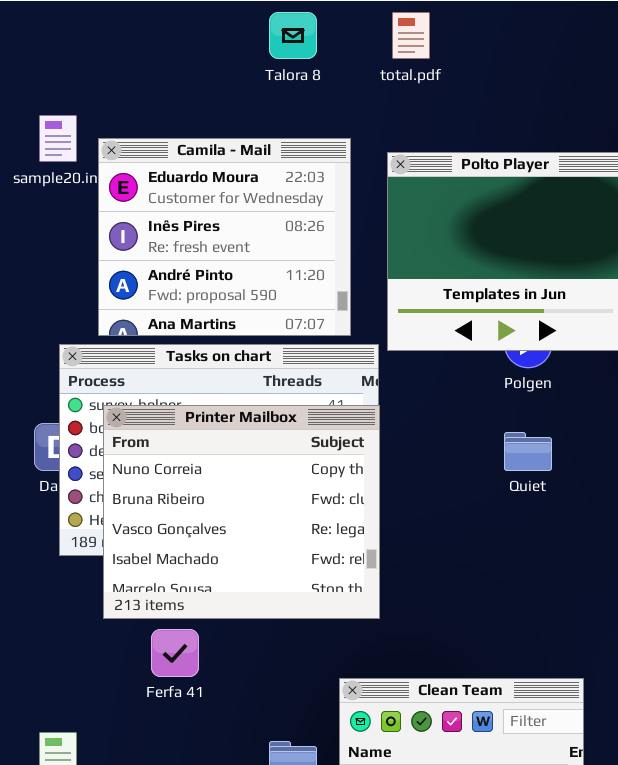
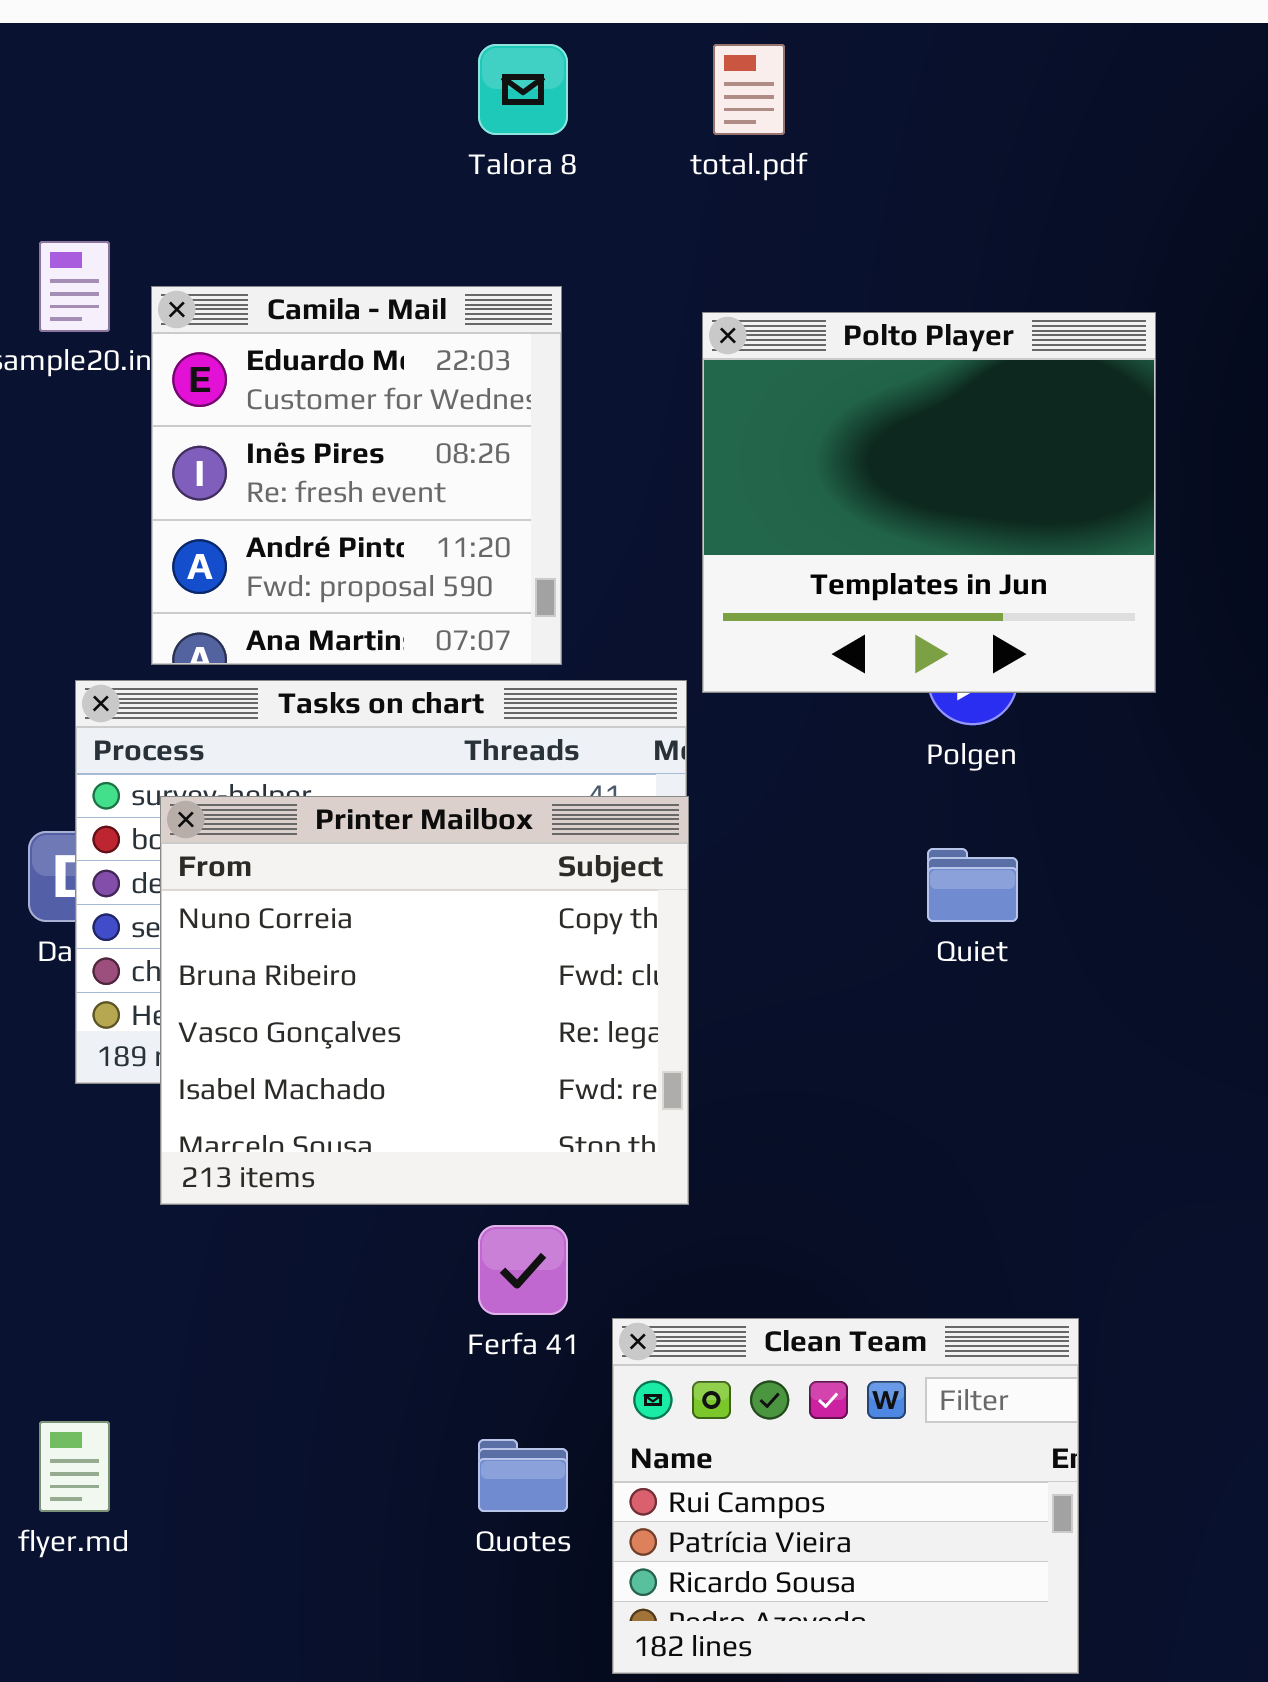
Camila - Mail: [98,138,351,336] -> [151,286,562,665], resized
Ferfa 41: [151,629,199,677] -> [478,1225,568,1315], moved

